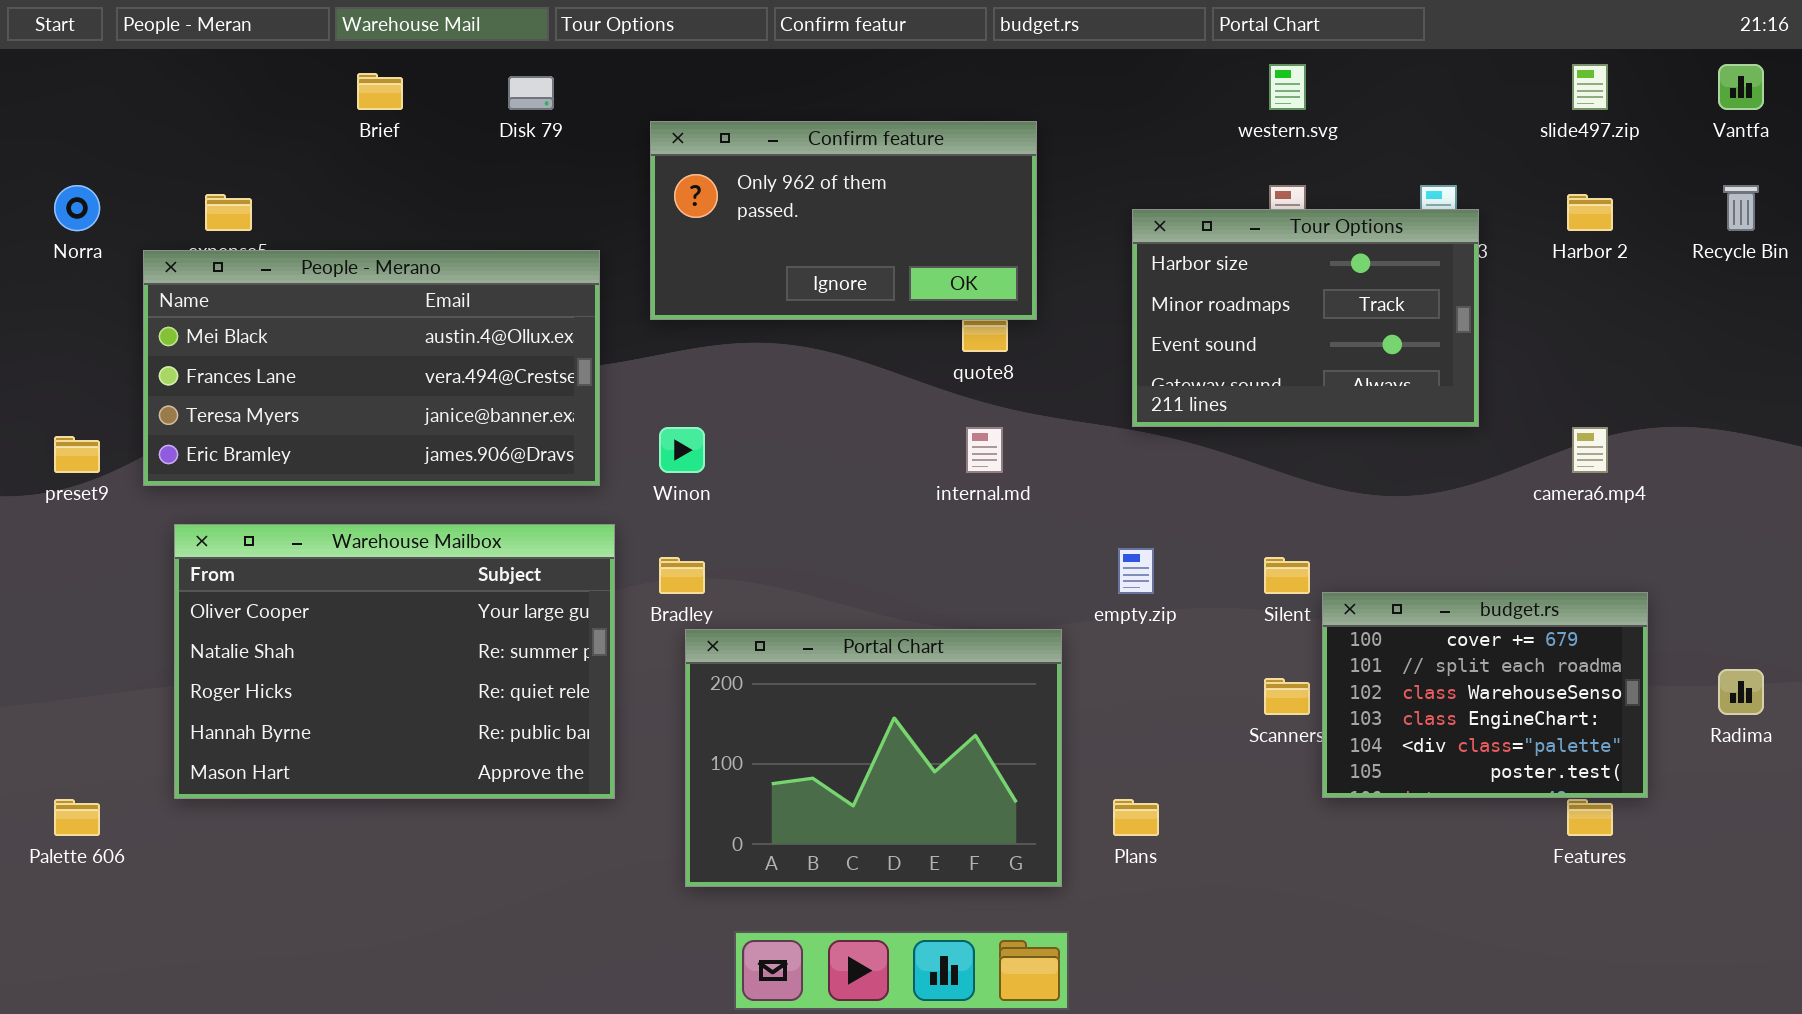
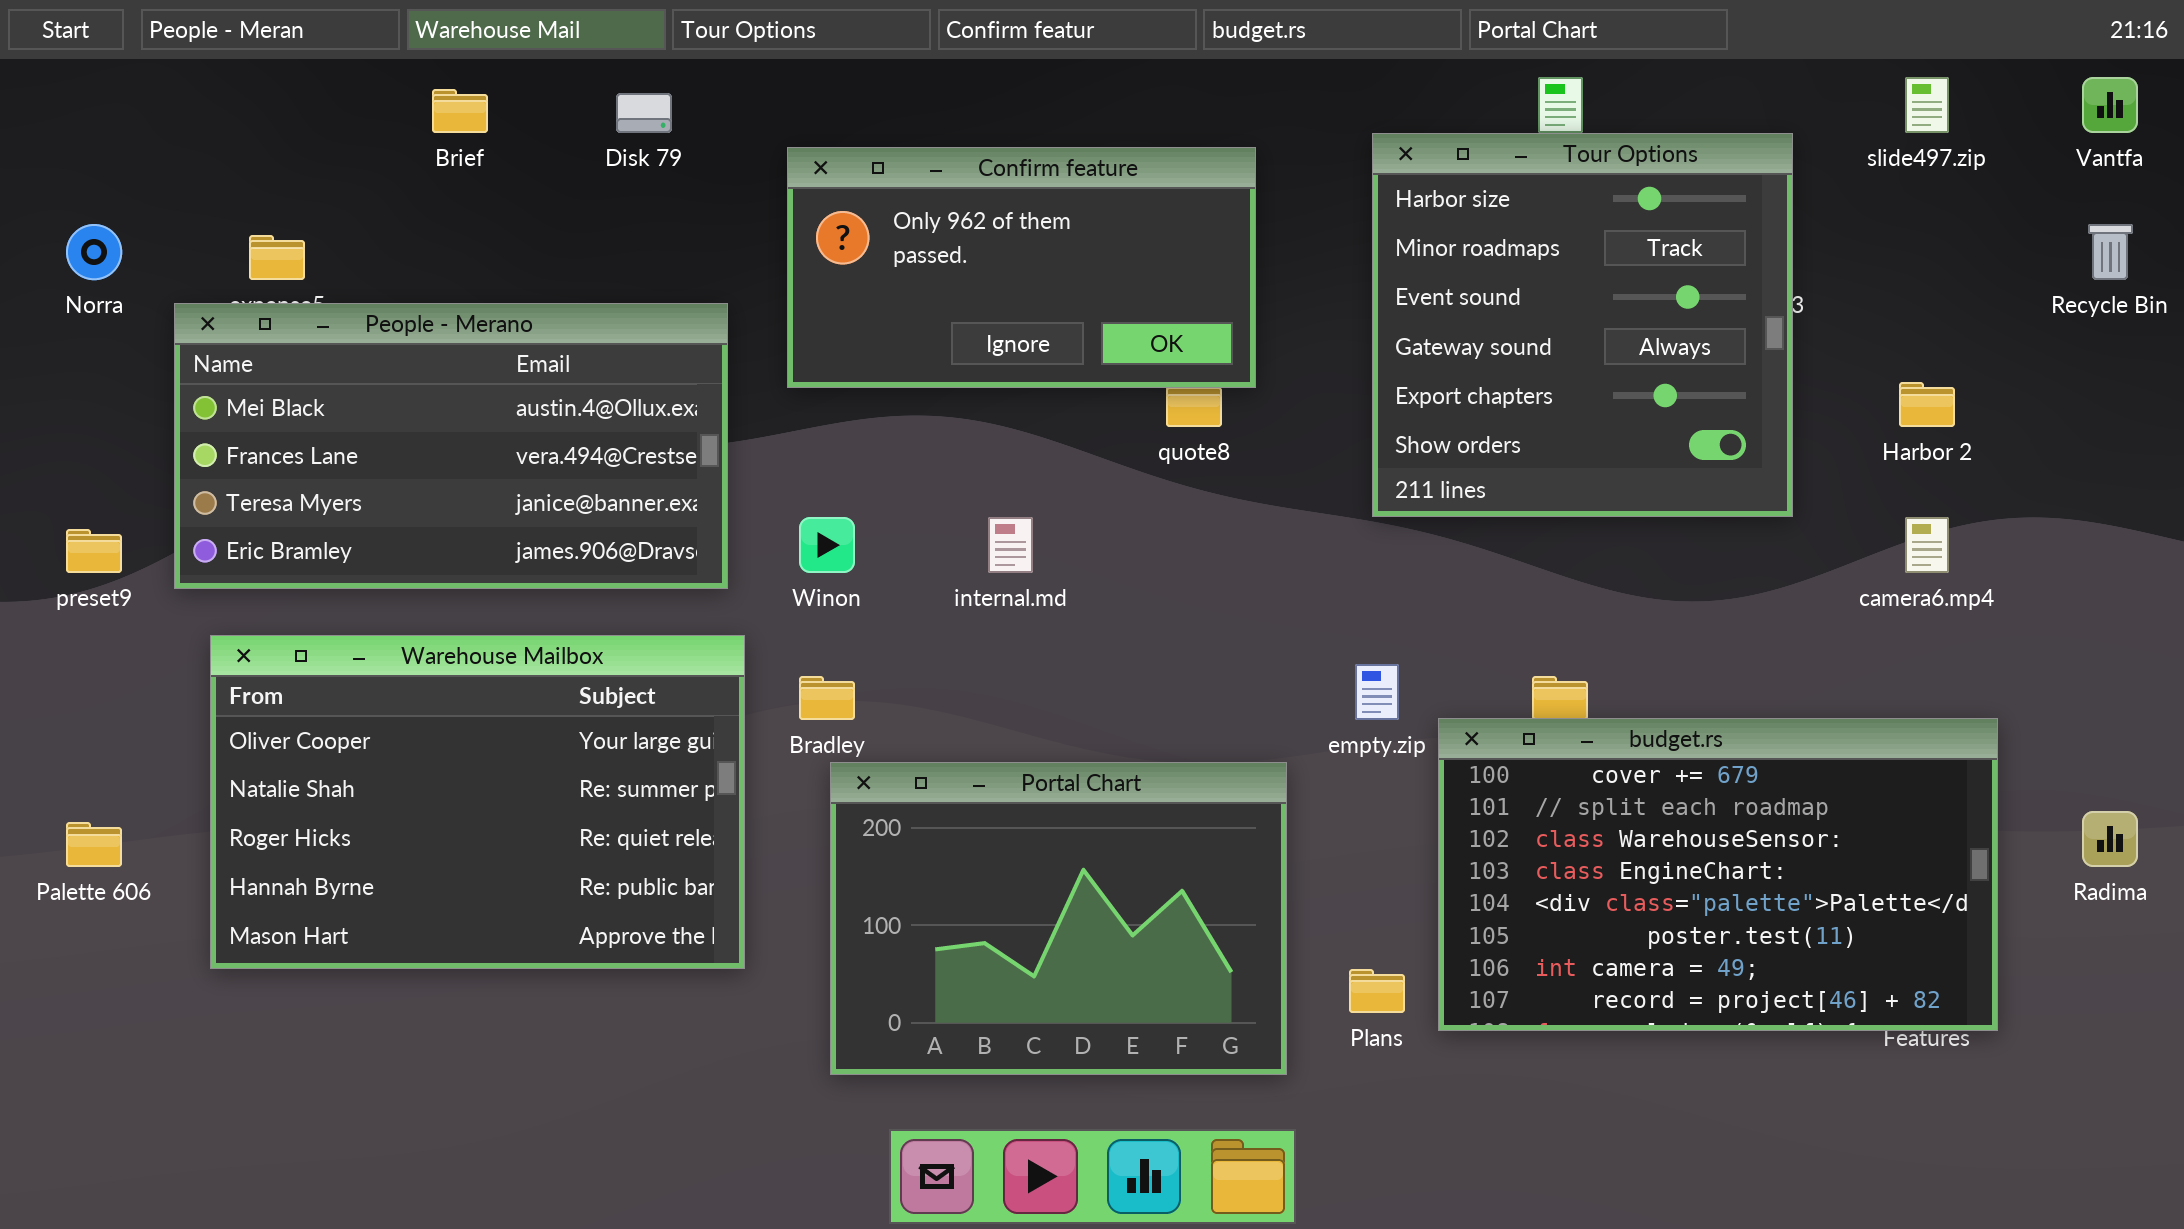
Harbor 2: [1567,194,1613,231] -> [1899,382,1955,427], moved
Tour Options: [1132,209,1479,427] -> [1372,133,1793,517], resized
internal.md: [966,427,1003,473] -> [988,517,1033,573], moved
budget.rs: [1322,592,1648,798] -> [1438,718,1998,1031], resized
Palette 606: [54,799,100,836] -> [66,822,122,867], moved

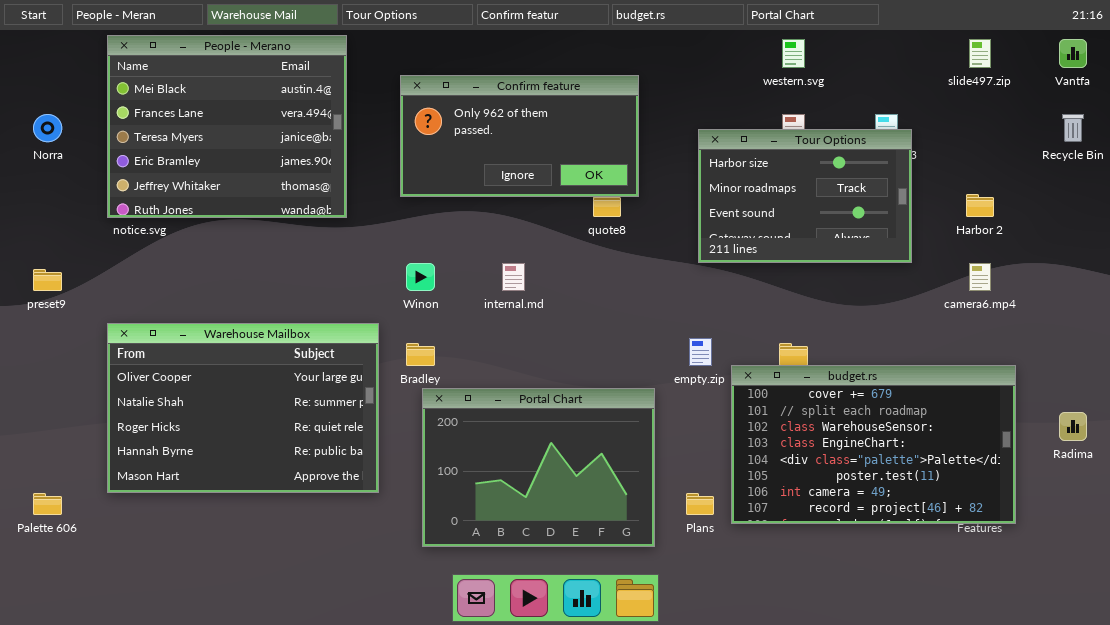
Tour Options: [1372,133,1793,517] -> [698,129,912,263], resized
People - Merano: [174,303,728,589] -> [107,35,347,218], moved, resized
Palette 606: [66,822,122,867] -> [33,493,62,515], moved

